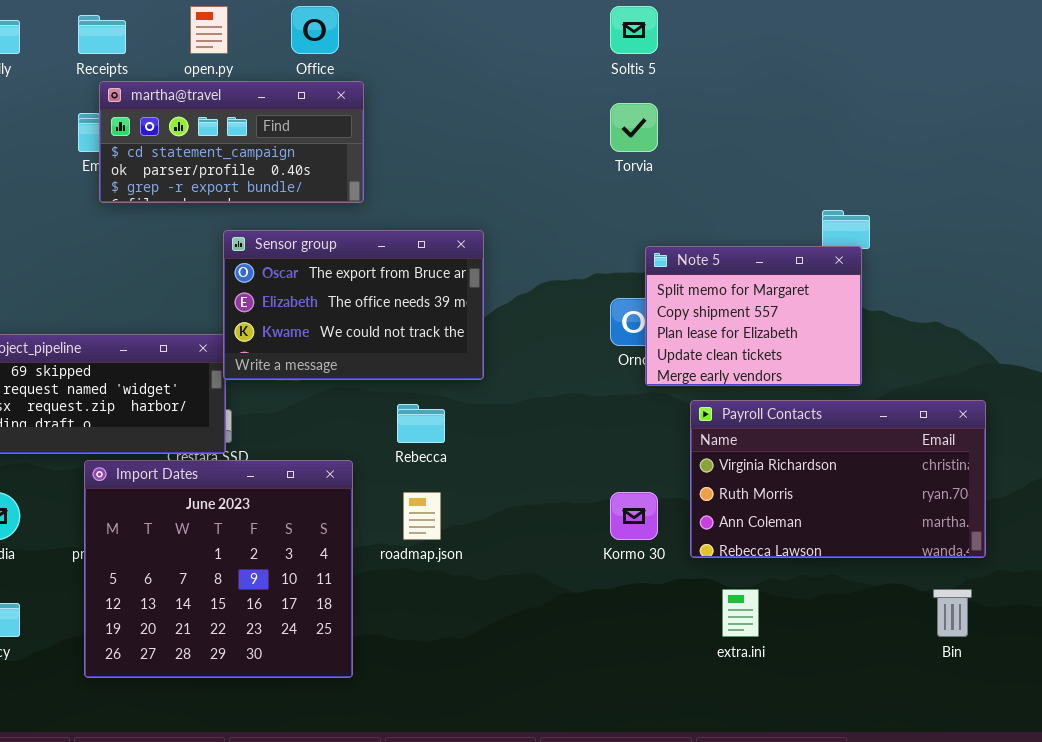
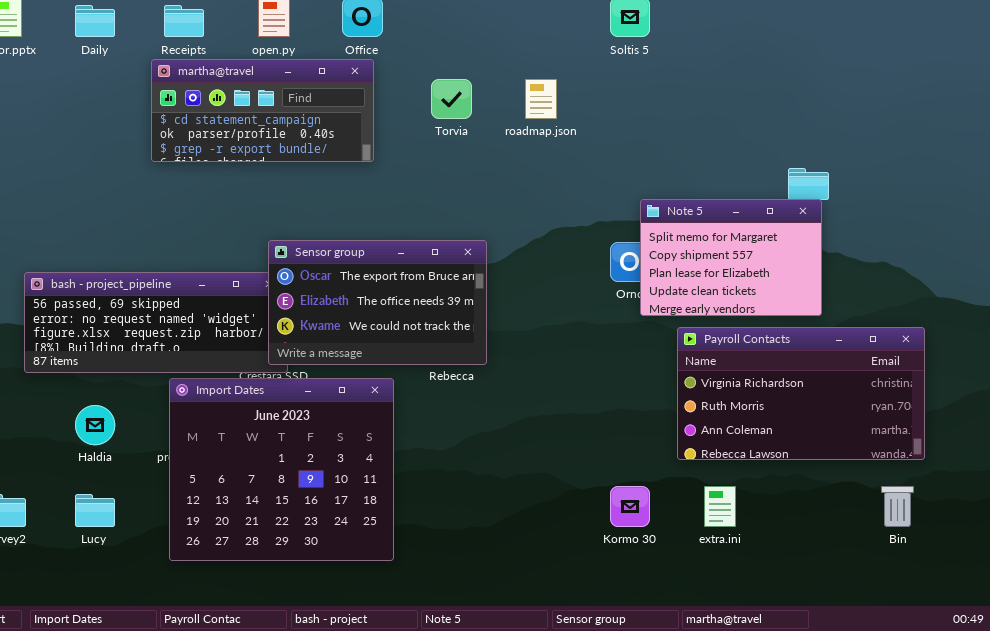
martha@travel: [99,81,364,203] -> [151,59,374,162], moved
Torvia: [610,103,658,152] -> [431,79,472,119], moved
Sensor group: [223,230,484,380] -> [268,240,487,365], moved
roadmap.json: [403,492,441,540] -> [525,79,557,119], moved
Kormo 30: [610,492,658,540] -> [610,486,650,527], moved

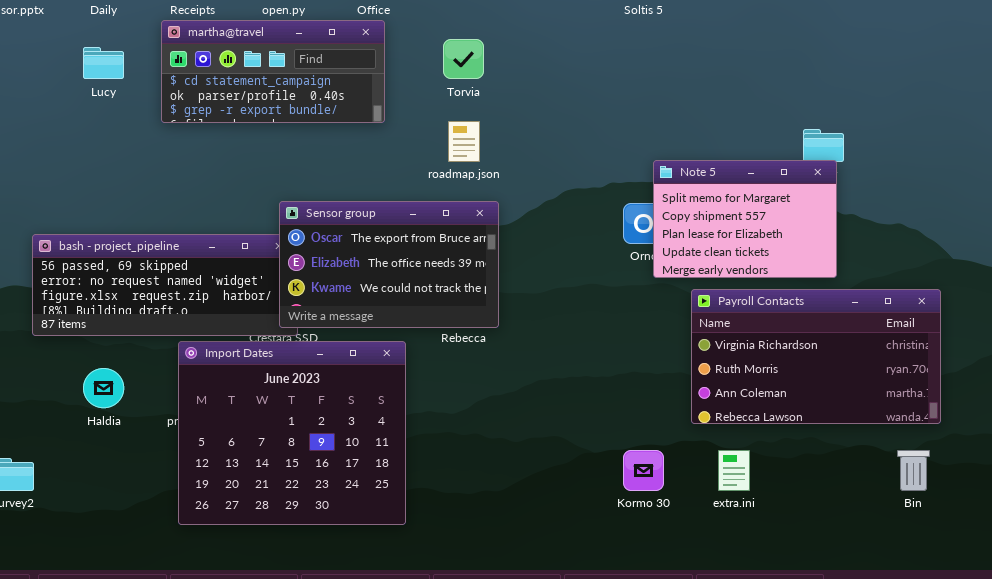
roadmap.json: [525,79,557,119] -> [448,121,480,162], moved
Lucy: [75,494,115,527] -> [83,47,124,79], moved

